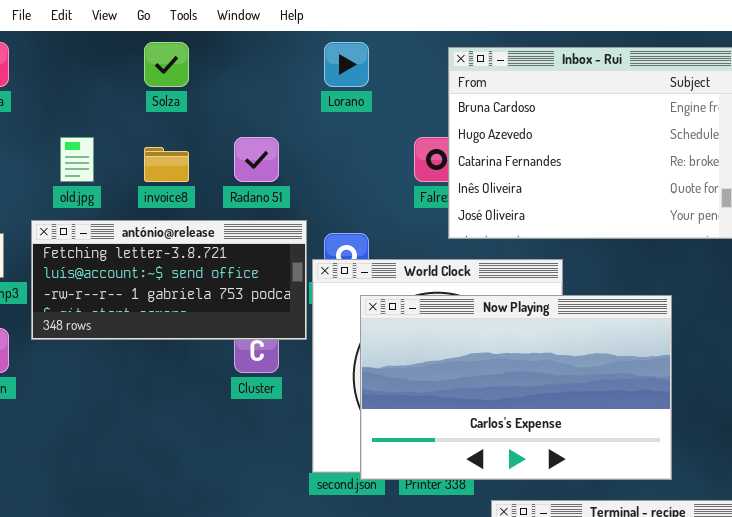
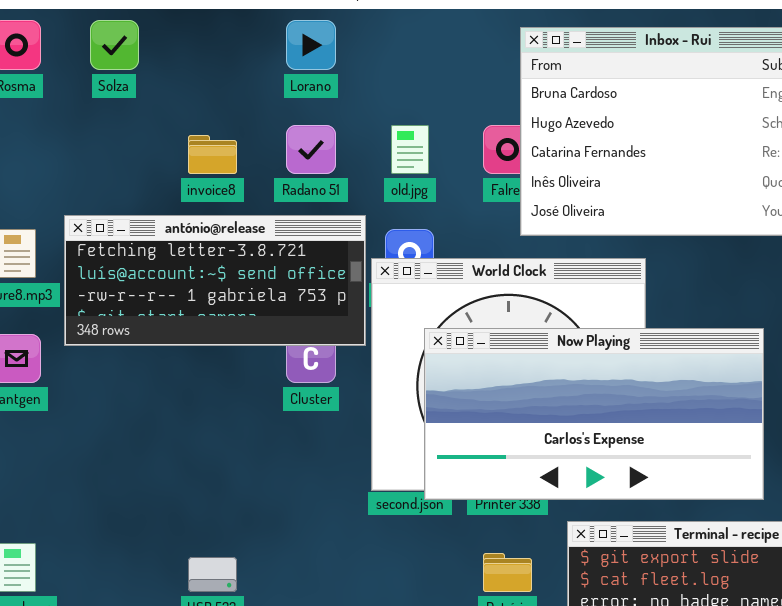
Solza: [144,42,189,87] -> [90,20,139,70], moved
Lorano: [324,42,369,87] -> [286,20,336,70], moved
old.jpg: [60,137,94,182] -> [391,125,429,174], moved
Now Playing: [360,295,672,480] -> [424,328,764,500], resized

